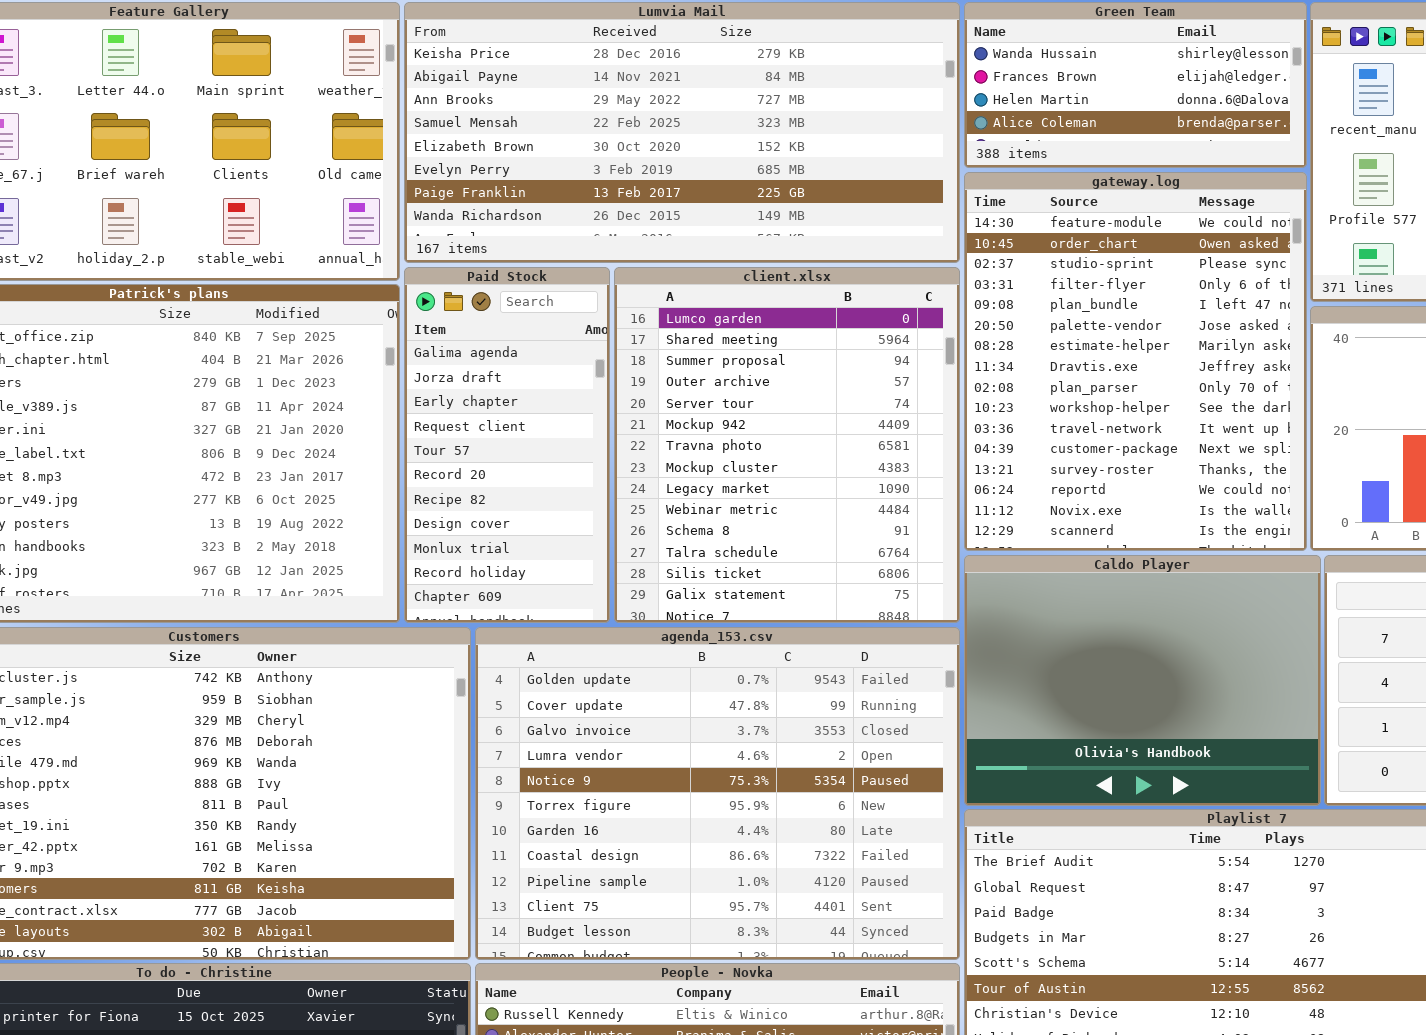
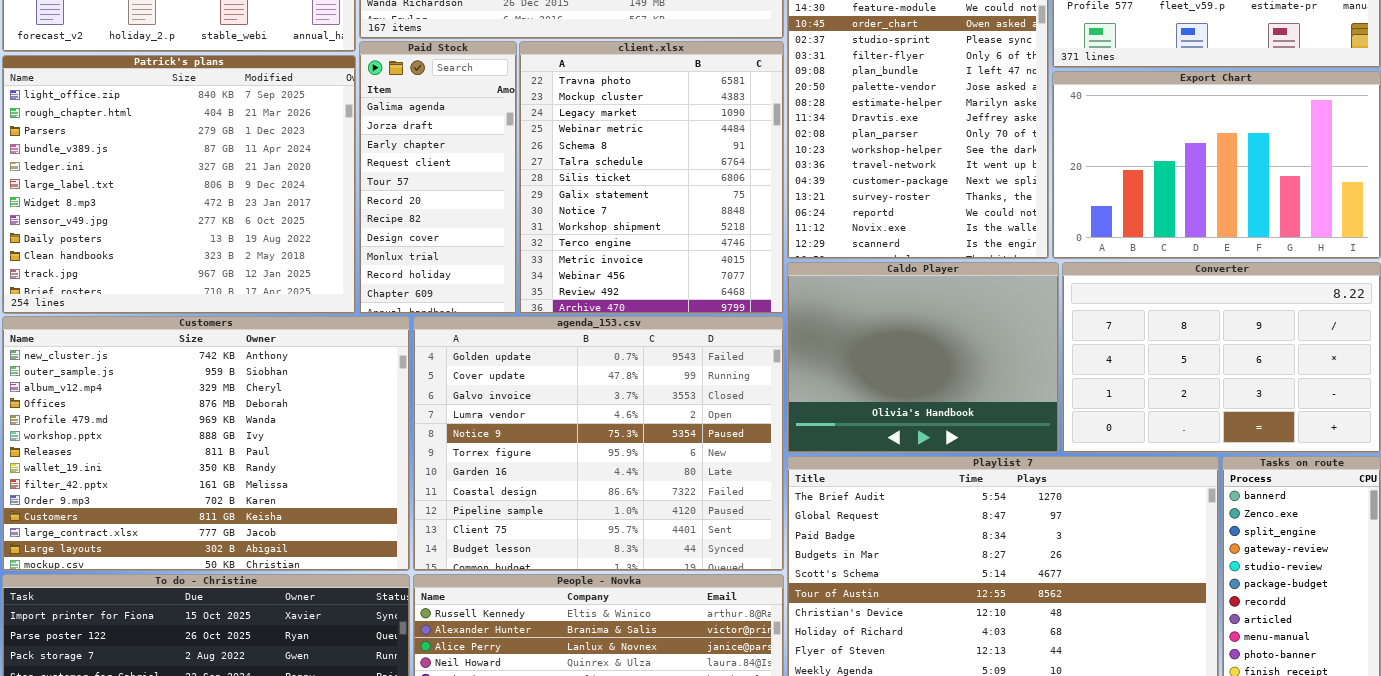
client.xlsx: [614,267,960,623] -> [519,41,784,314], scrolled down 6 rows

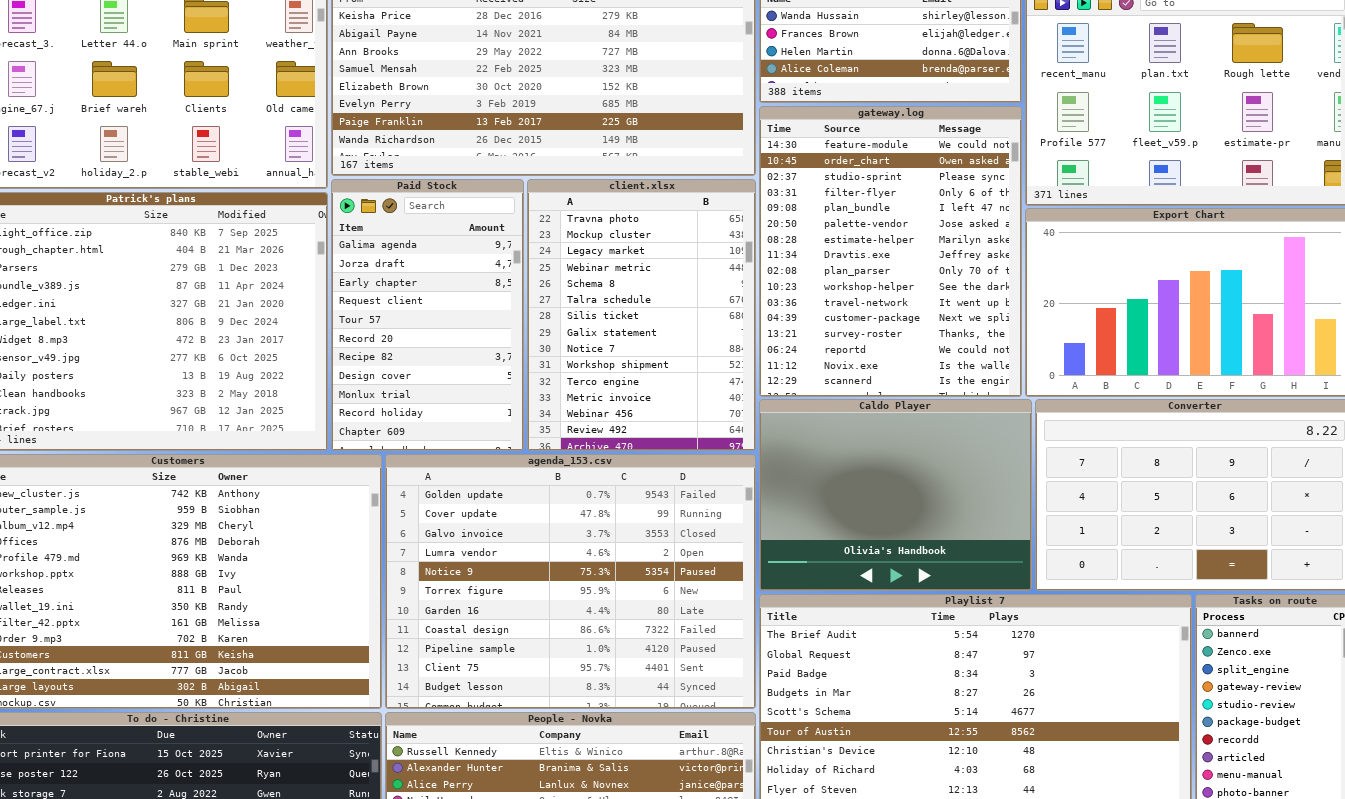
Paid Stock: [359,41,517,314] -> [331,179,524,451], resized
client.xlsx: [519,41,784,314] -> [527,179,756,451], resized

